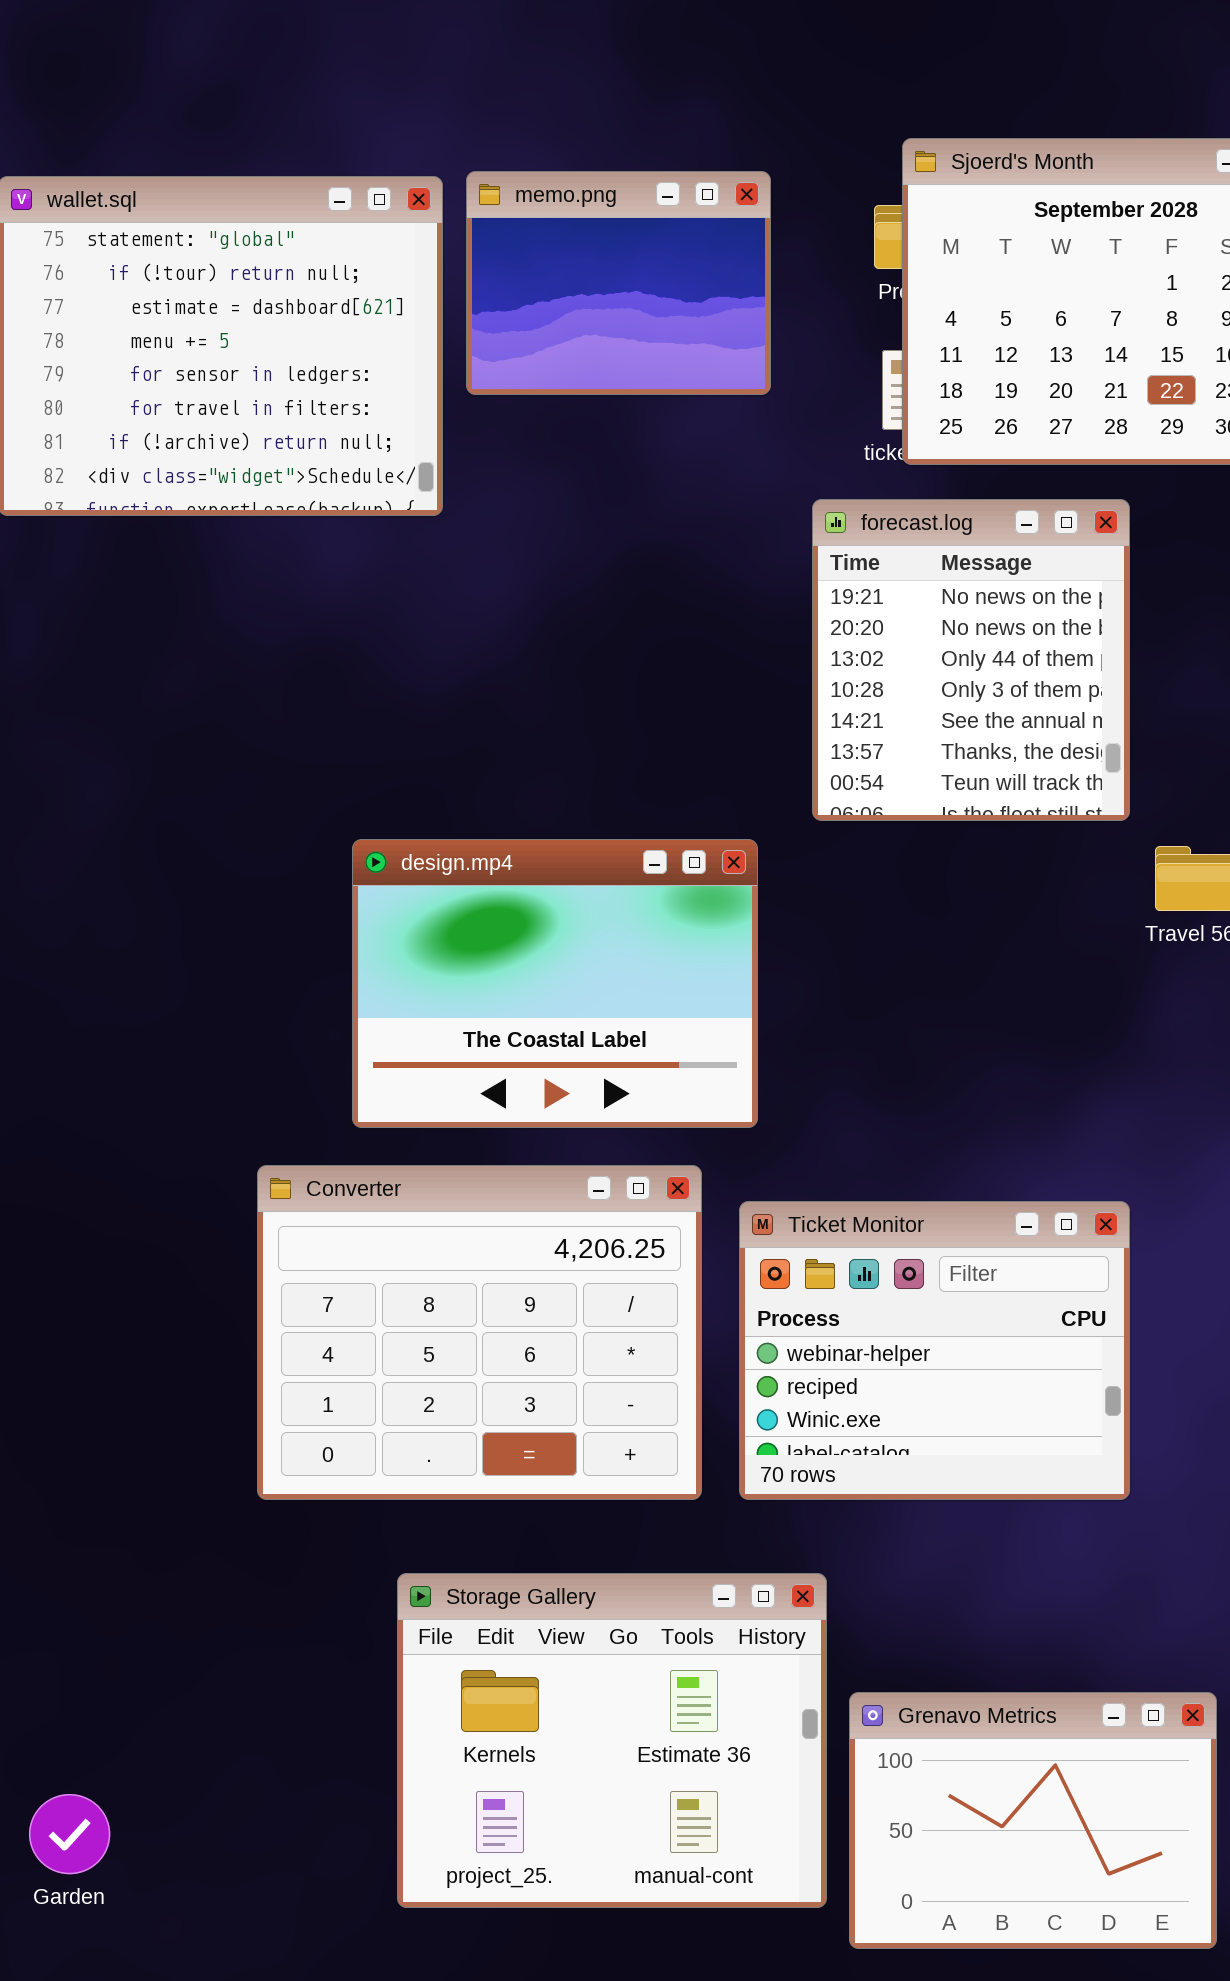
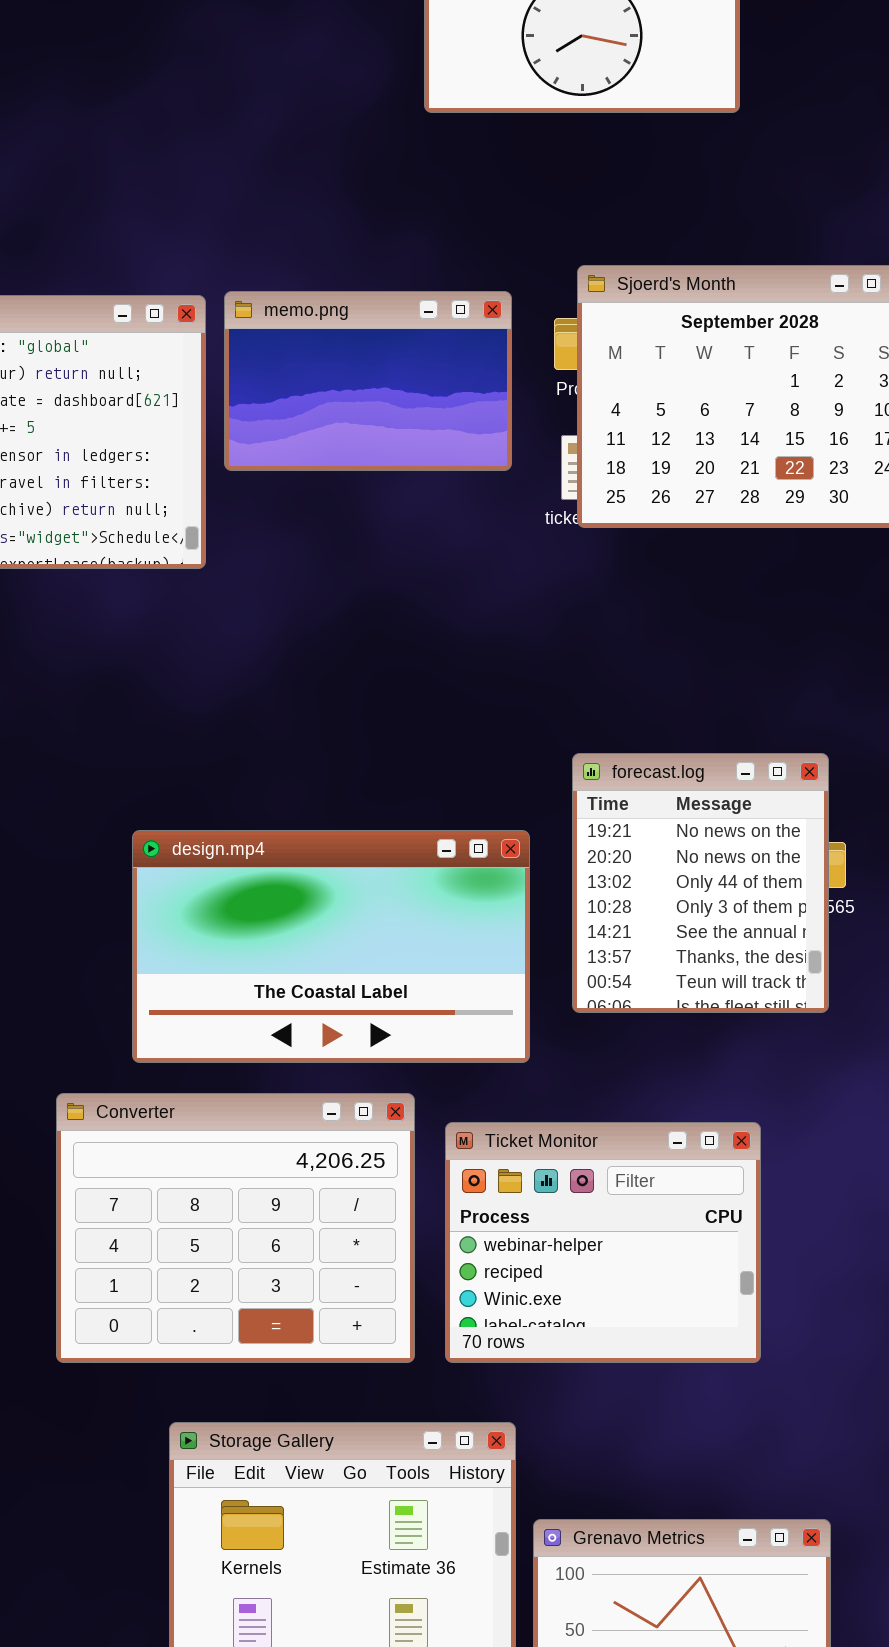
memo.png: [466,171,771,395] -> [224,291,512,471], resized
forecast.log: [812,499,1130,821] -> [572,753,829,1013], moved
design.mp4: [352,839,758,1128] -> [132,830,530,1063], resized

